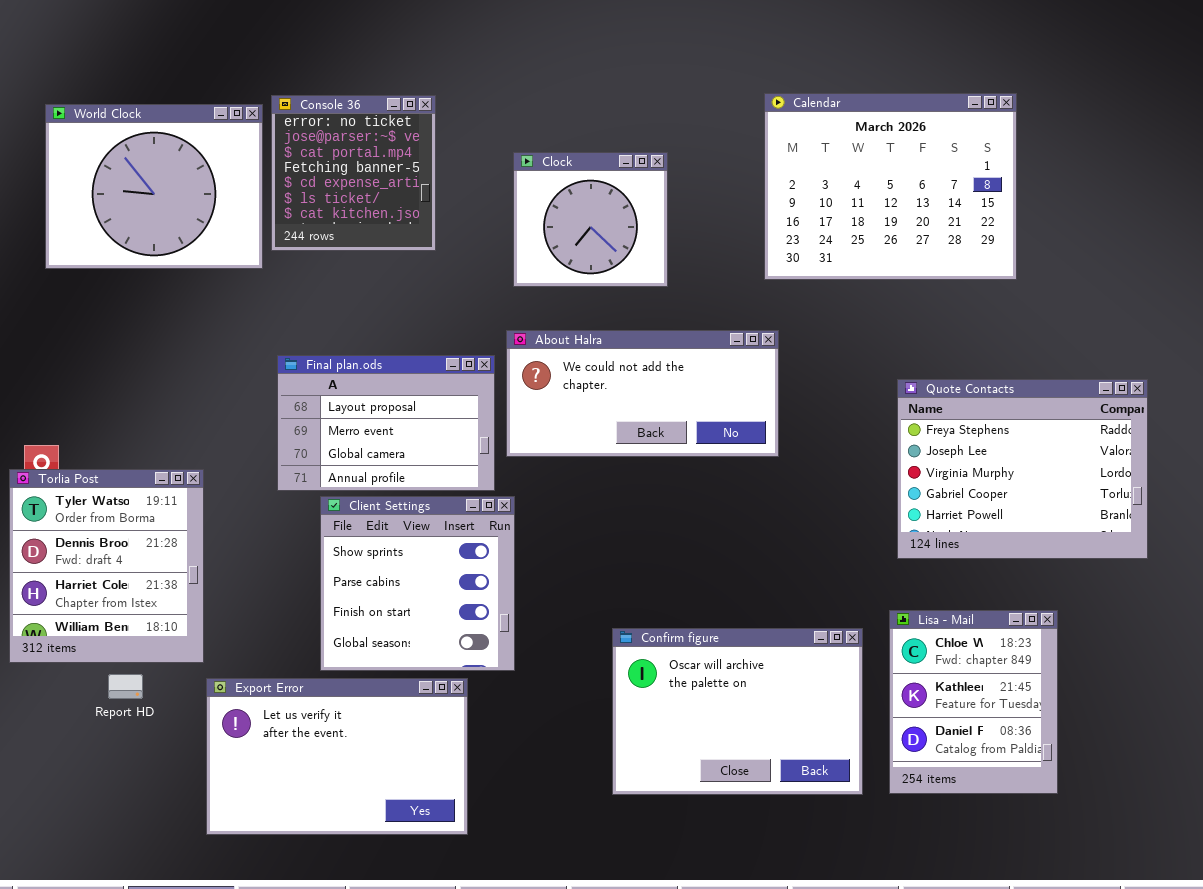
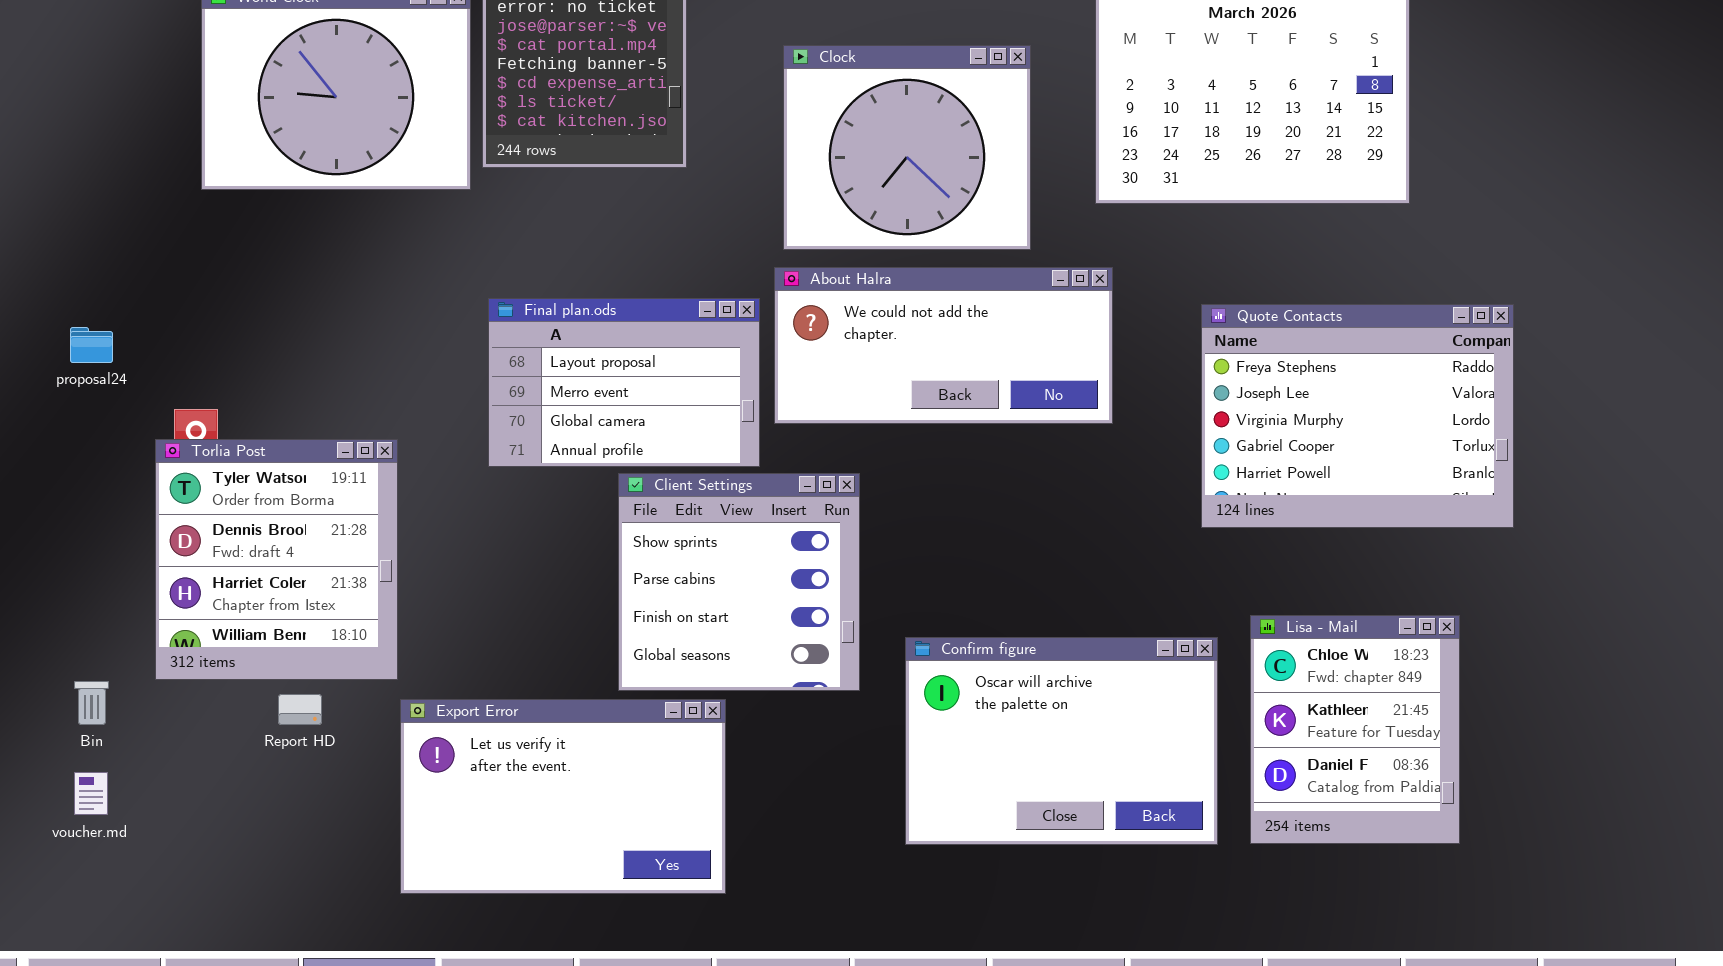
Clock: [513,152,668,287] -> [783,45,1031,250], resized
Quote Contacts: [897,379,1148,559] -> [1201,304,1514,528], moved
Client Settings: [320,496,515,671] -> [618,473,860,691], moved

